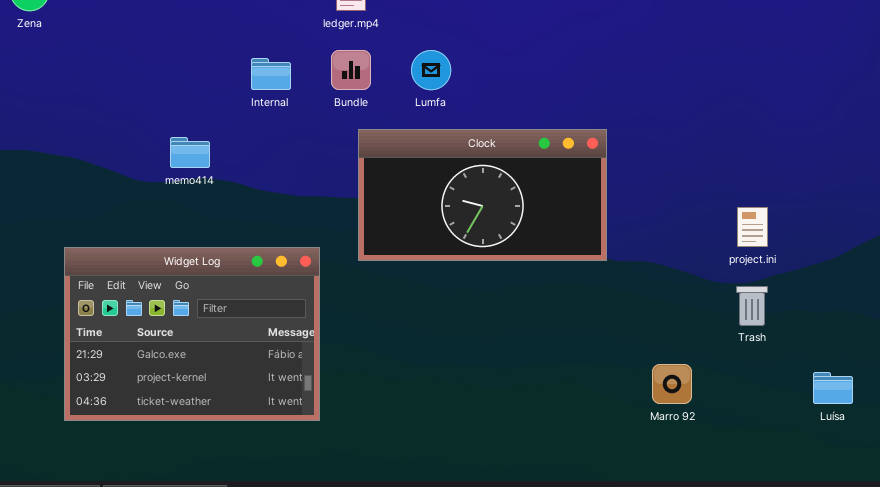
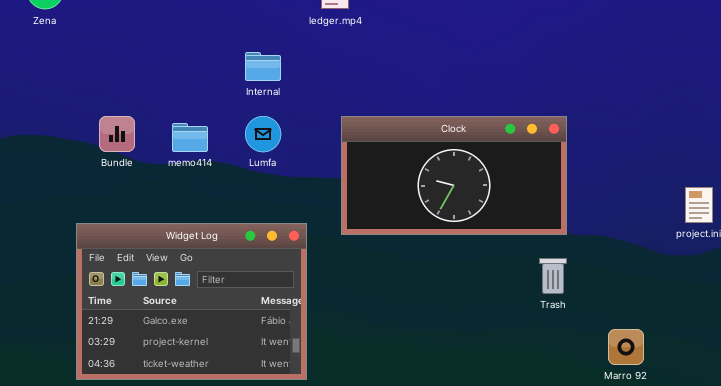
Bundle: [331,50,371,90] -> [99,116,135,152], moved
Lumfa: [411,50,451,90] -> [245,116,281,152], moved
Trash: [736,286,768,326] -> [539,258,567,294], moved

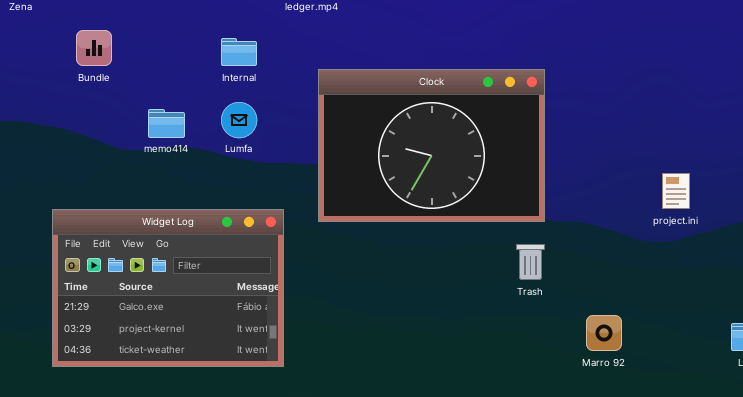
Bundle: [99,116,135,152] -> [76,30,112,66], moved
Clock: [341,116,567,235] -> [318,69,545,222], resized

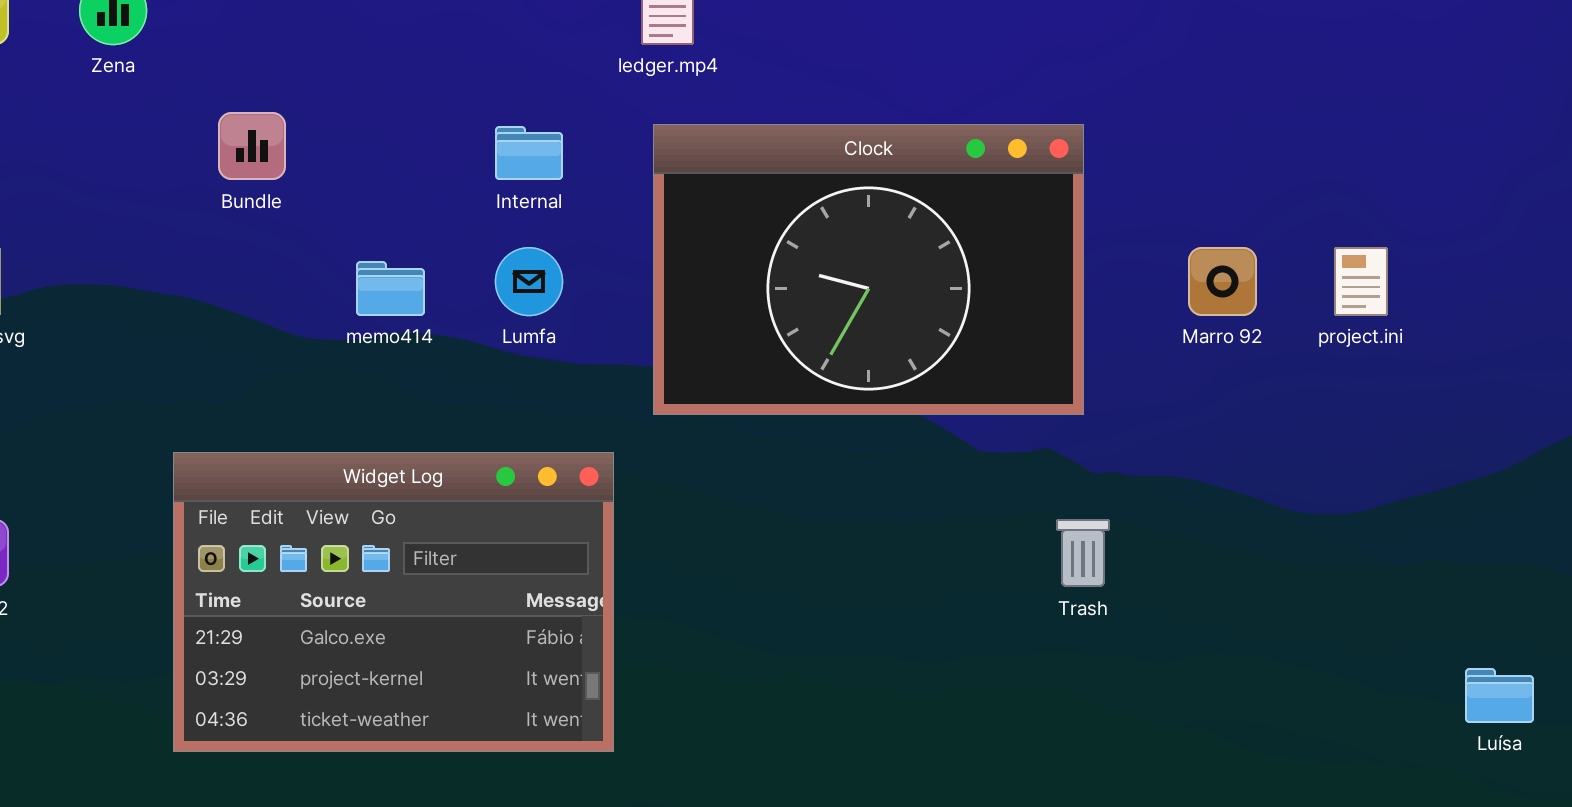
Clock: [318,69,545,222] -> [653,124,1084,415], moved
project.ini: [662,173,690,209] -> [1334,247,1388,316], moved
Marro 92: [586,315,622,351] -> [1188,247,1257,316], moved

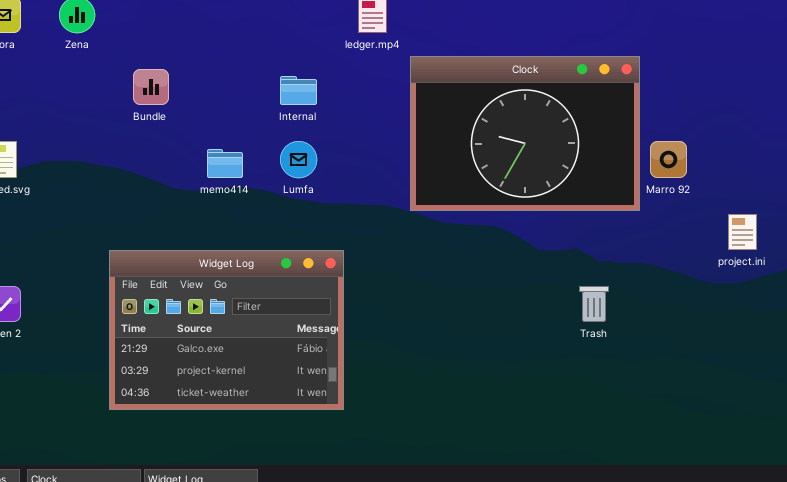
Clock: [653,124,1084,415] -> [410,56,640,211], moved
project.ini: [1334,247,1388,316] -> [728,214,757,250], moved

